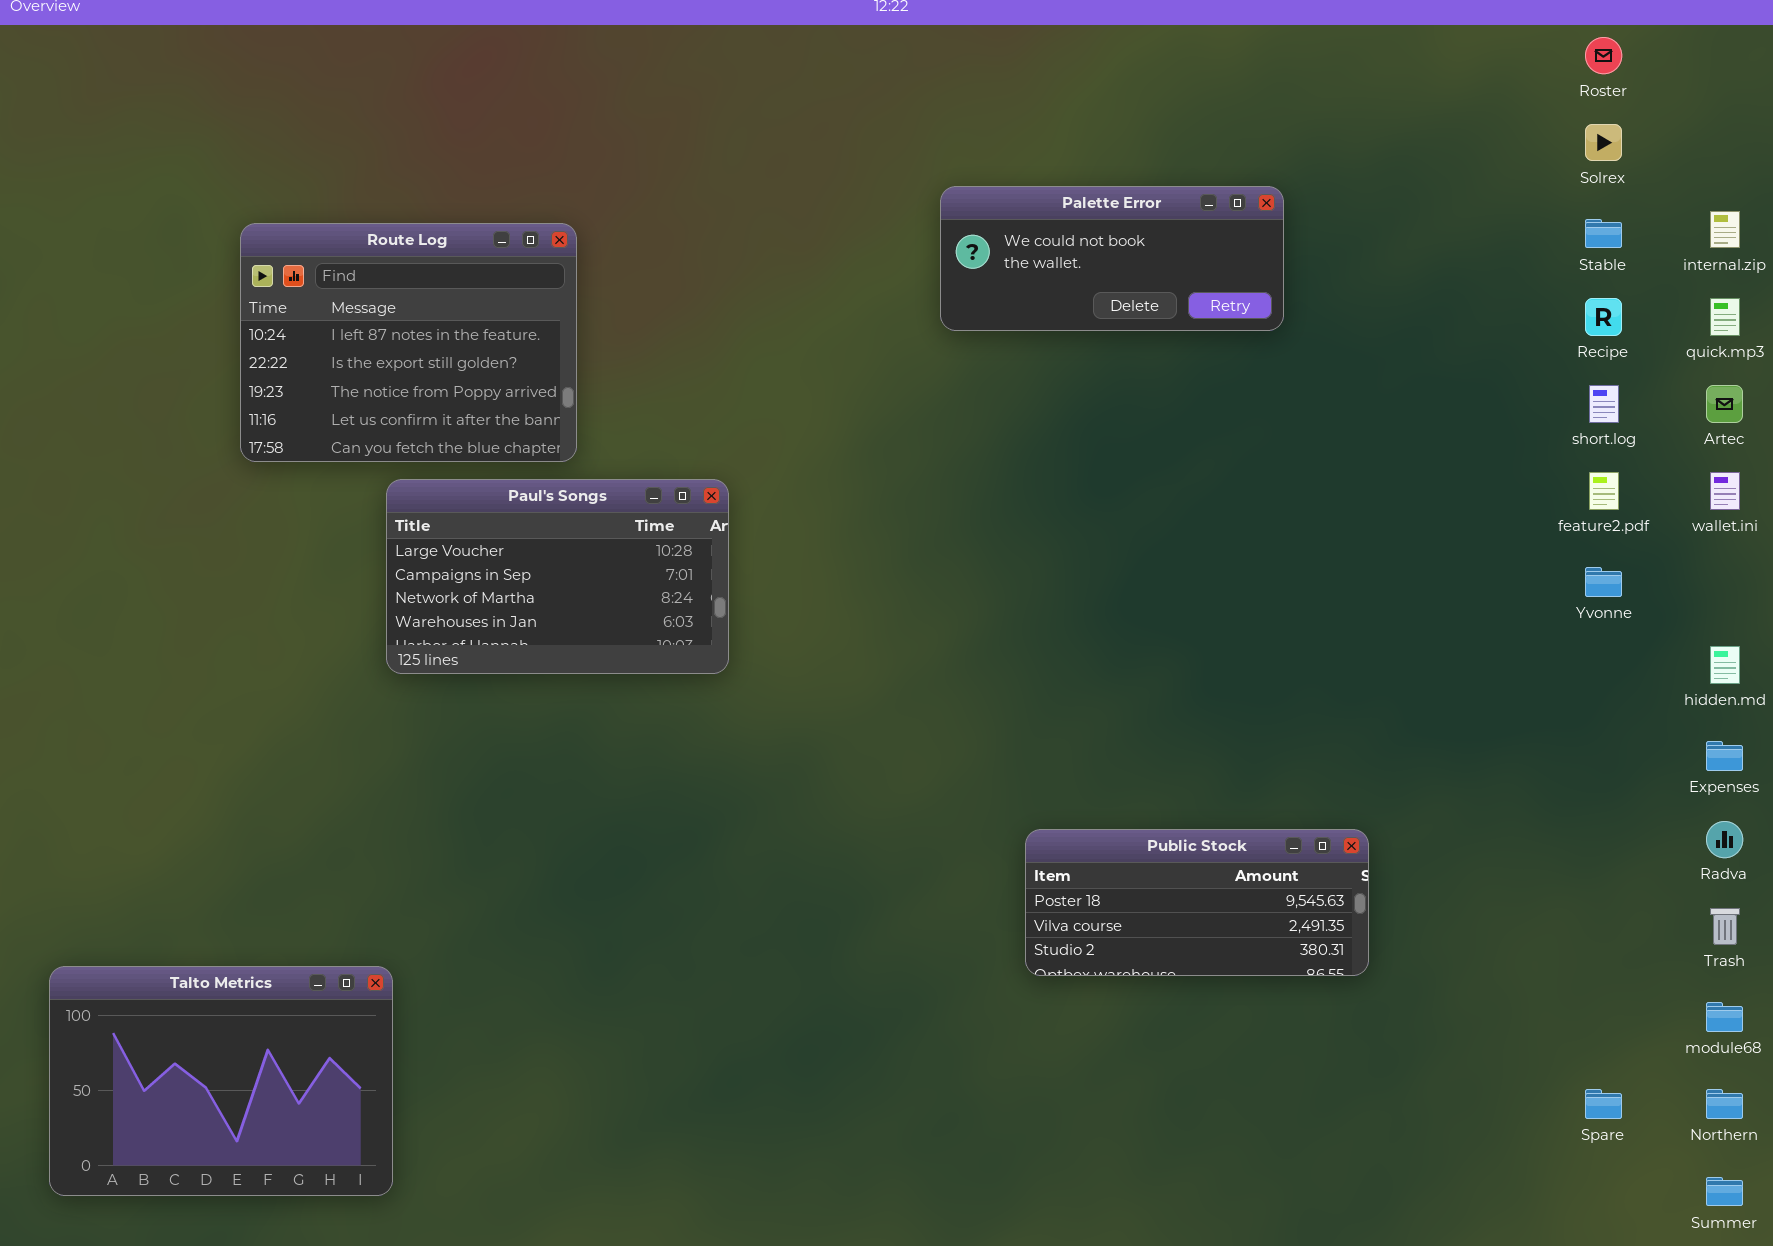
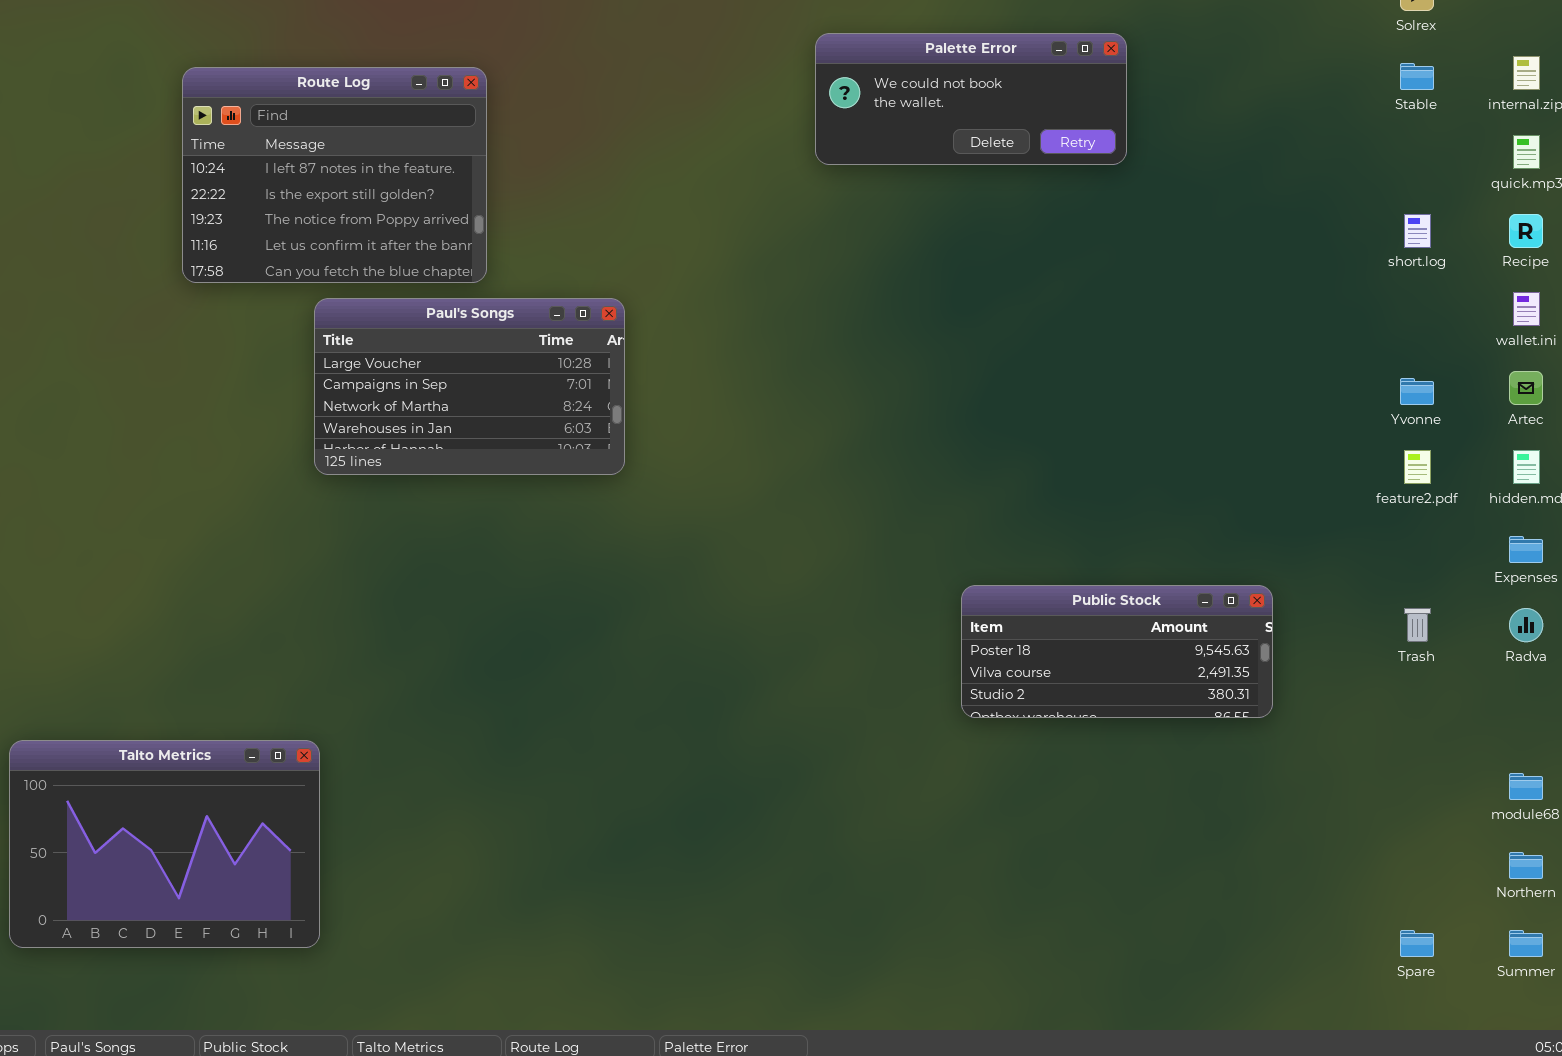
Recipe: [1585,298,1622,336] -> [1509,214,1543,248], moved
Artec: [1706,385,1743,423] -> [1509,371,1543,405], moved
feature2.pdf: [1589,472,1619,510] -> [1404,450,1431,484], moved
Public Stock: [1025,829,1369,976] -> [961,585,1273,718], moved
Trash: [1710,908,1740,945] -> [1404,608,1431,642], moved
Spare: [1585,1089,1622,1119] -> [1400,930,1434,957], moved

